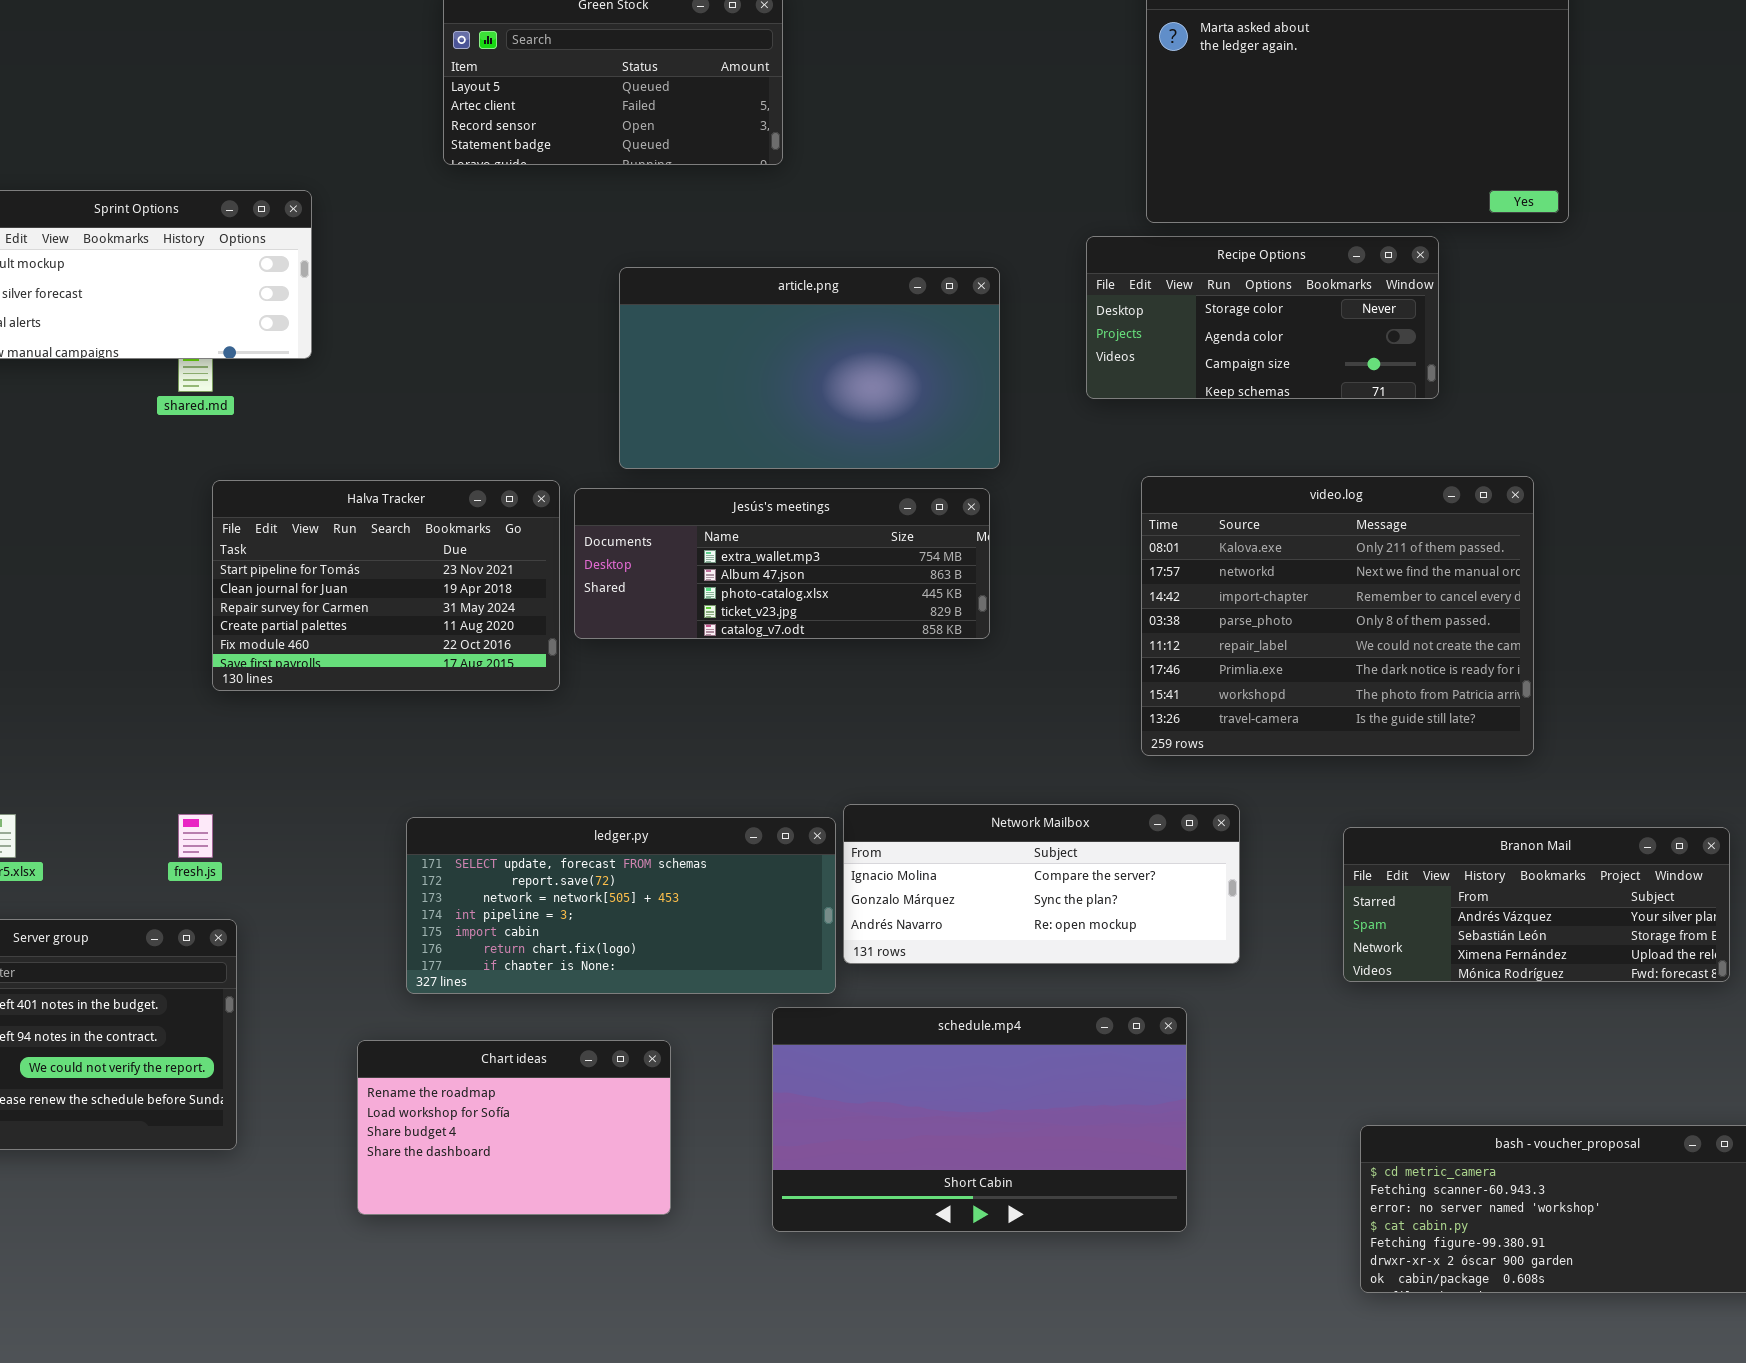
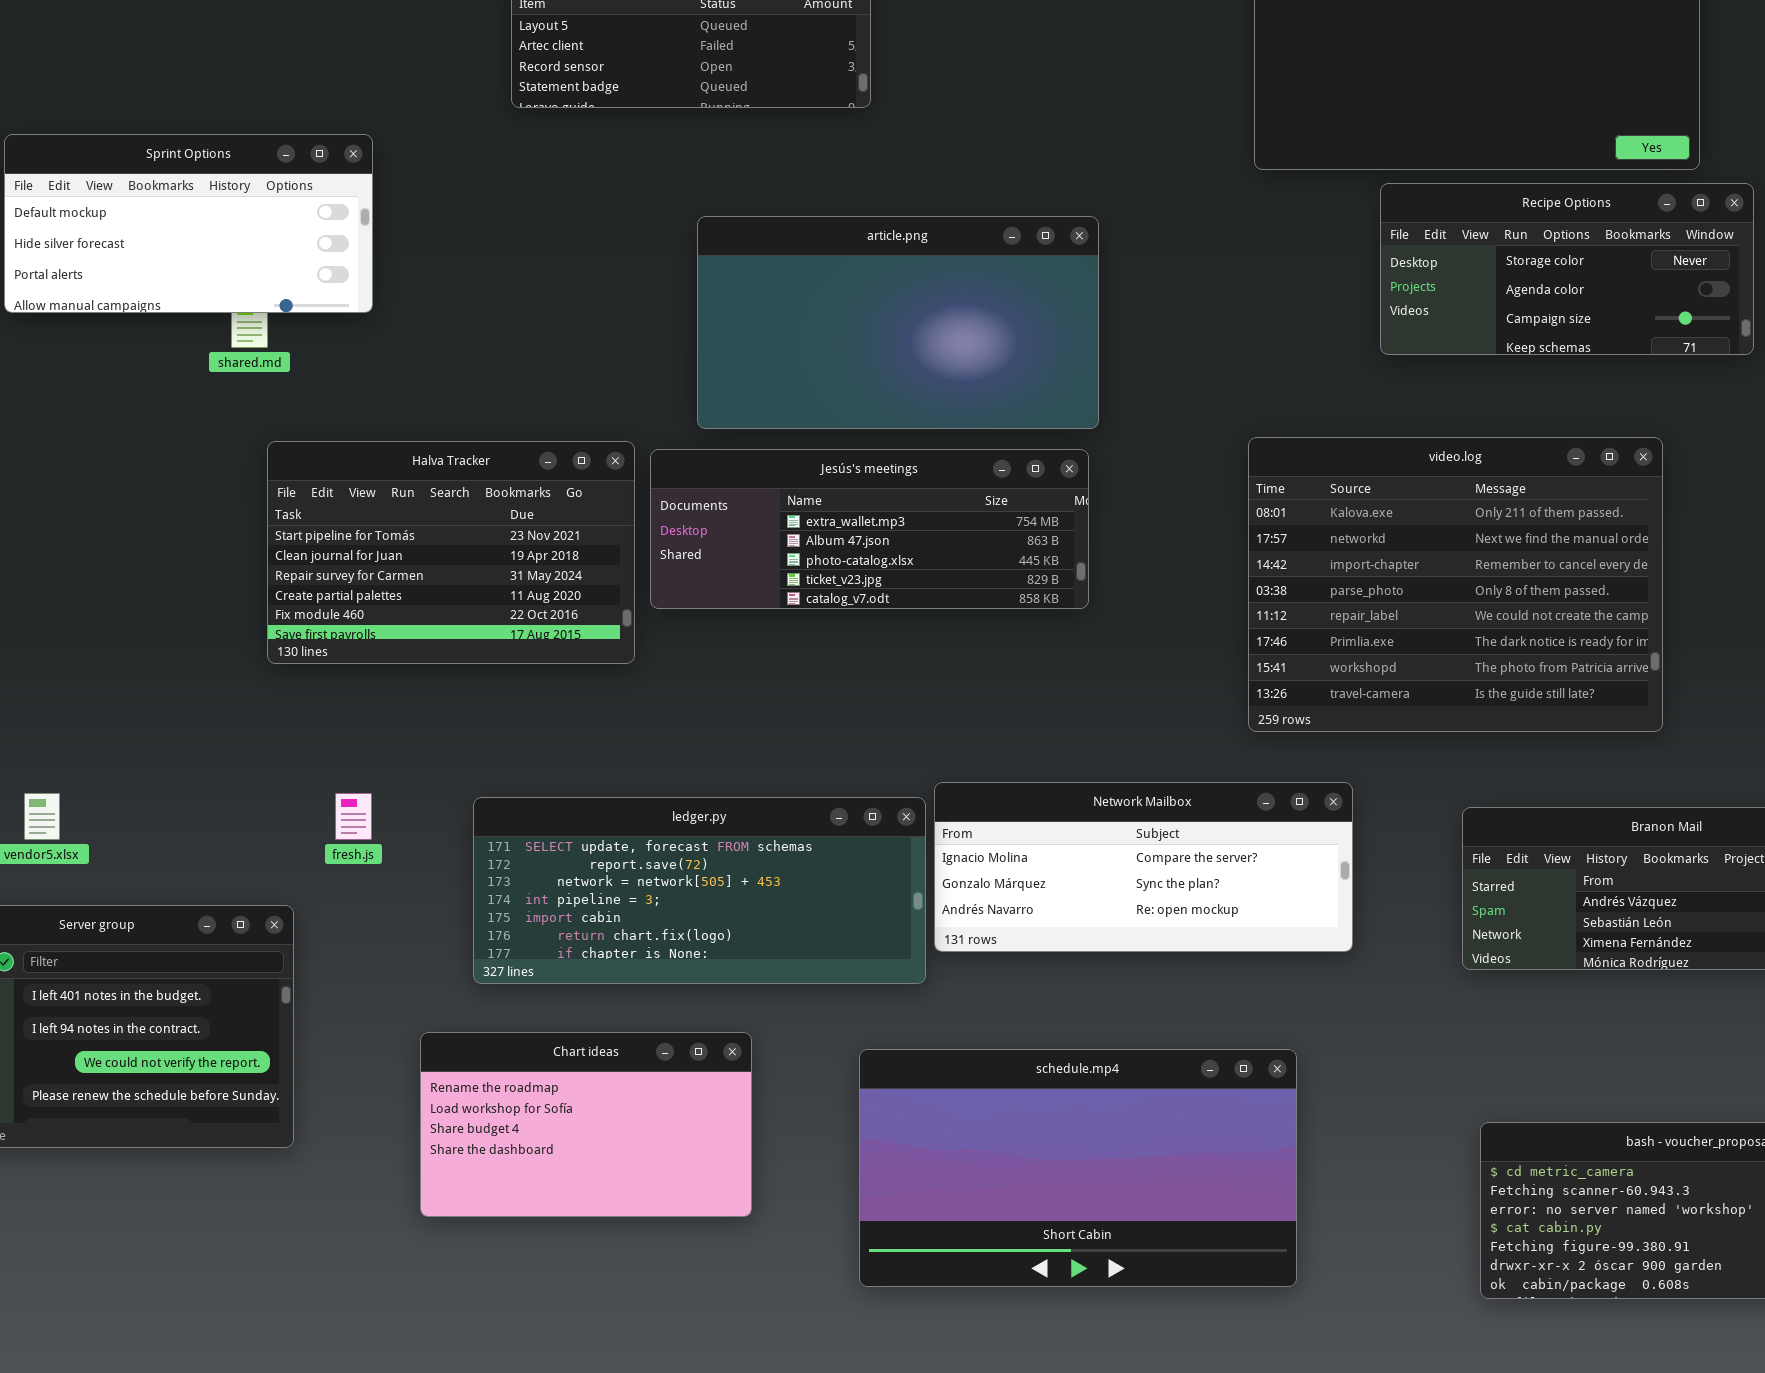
Recipe Options: [1086,236,1439,399] -> [1380,183,1754,355], moved
fresh.js: [178,814,213,858] -> [335,793,372,840], moved
schedule.mp4: [772,1007,1187,1232] -> [859,1049,1297,1287], moved

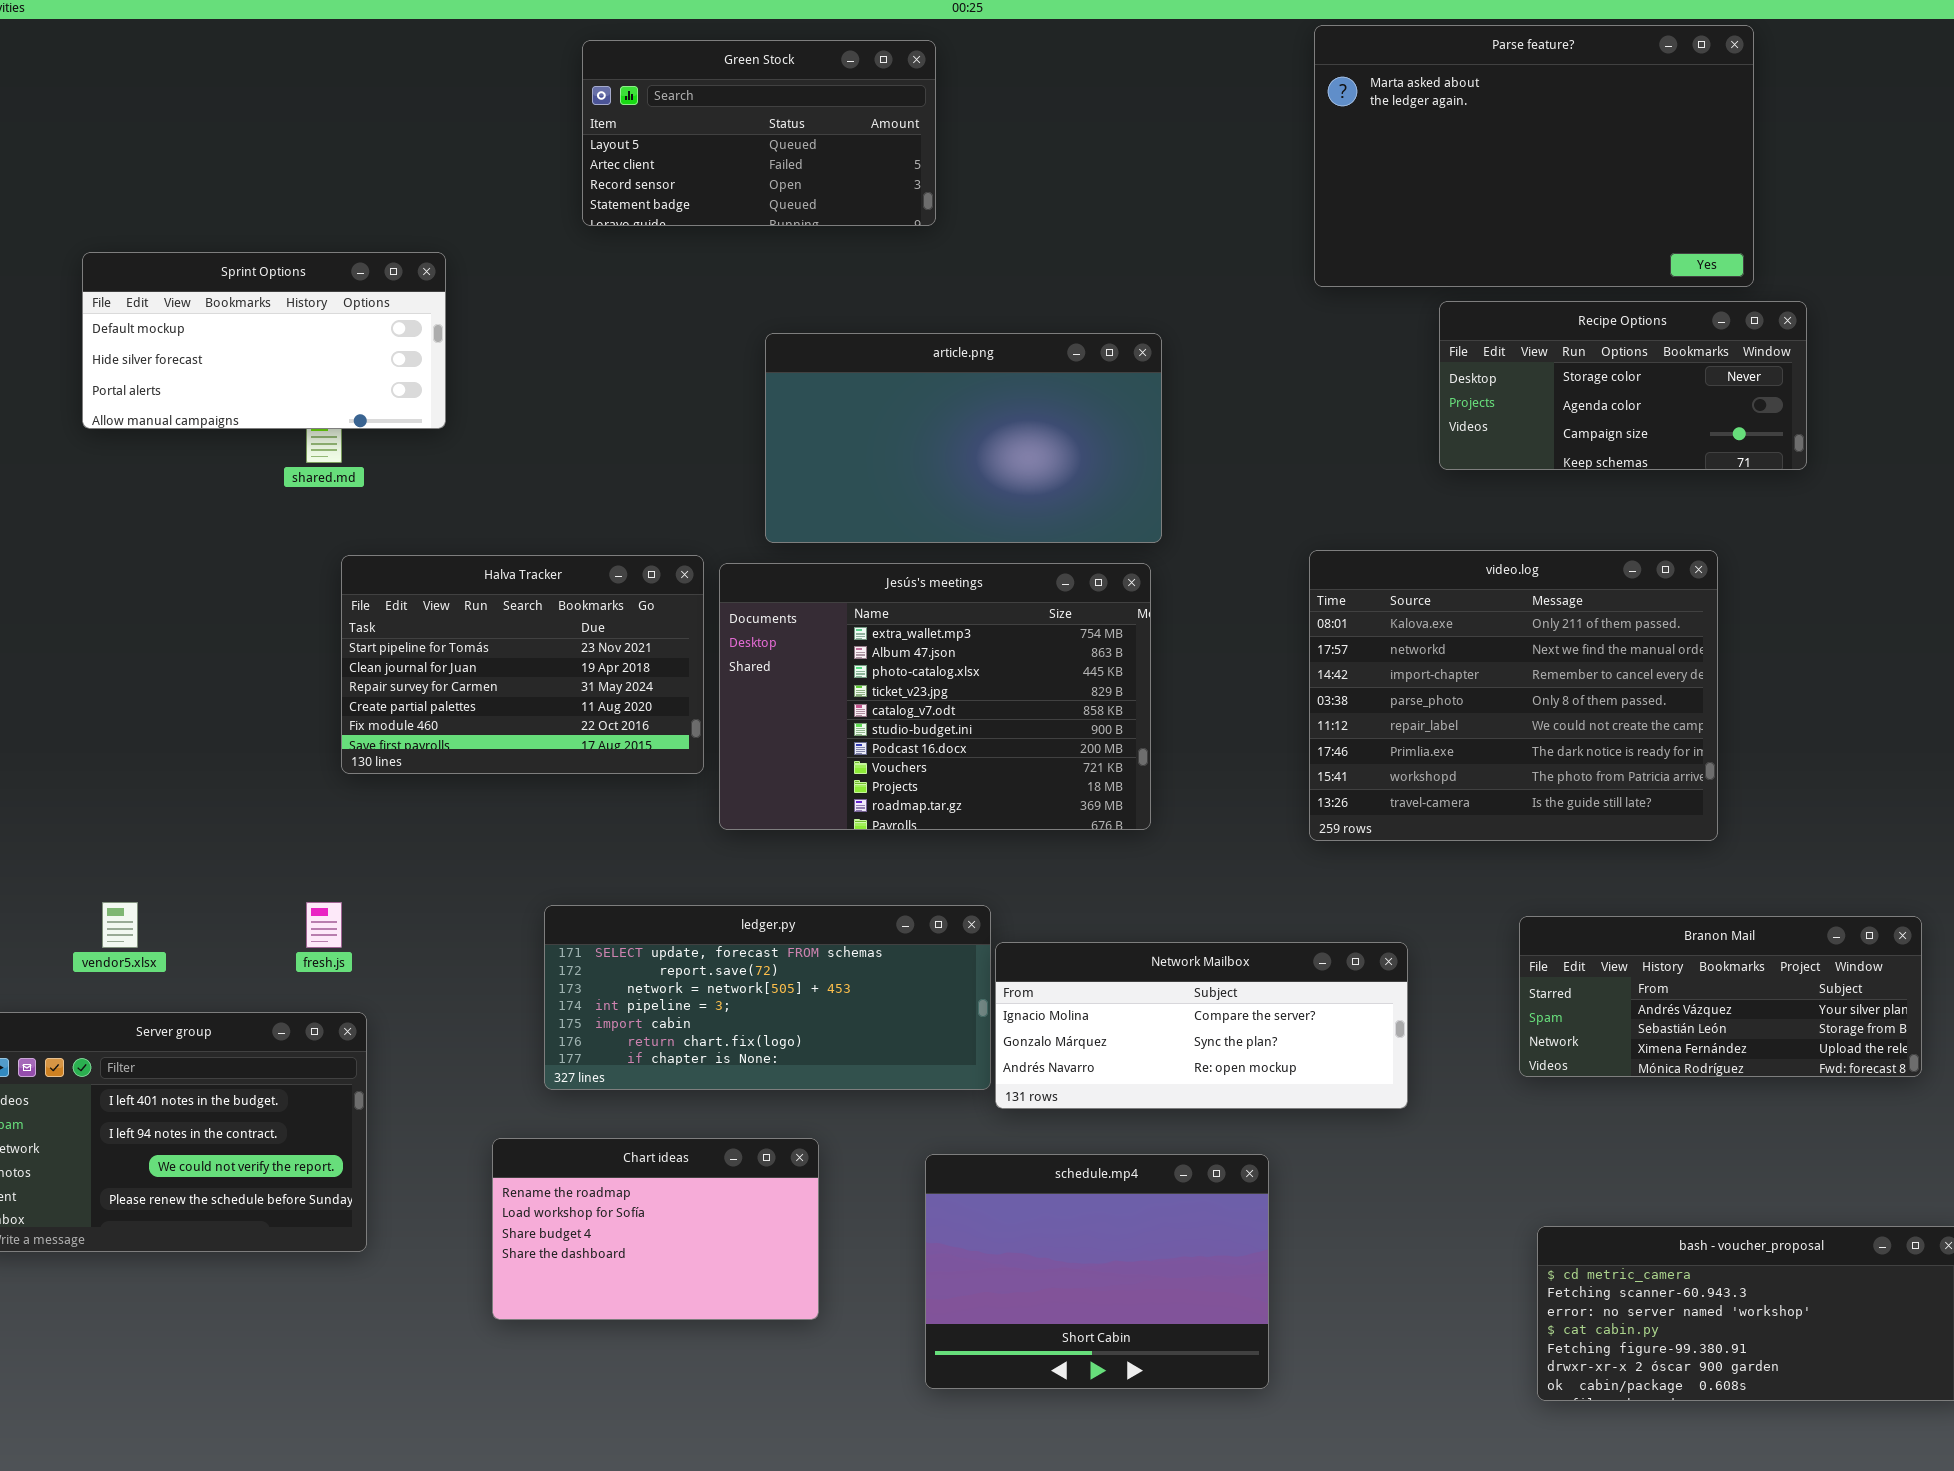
Jesús's meetings: [650,449,1089,609] -> [719,563,1151,830], resized
Network Mailbox: [934,782,1353,952] -> [995,942,1408,1109], moved
fresh.js: [335,793,372,840] -> [306,902,342,948], moved
schedule.mp4: [859,1049,1297,1287] -> [925,1154,1269,1389], resized

